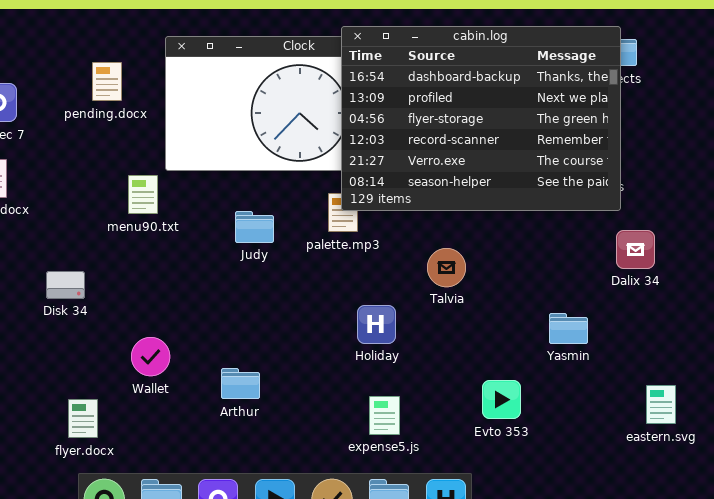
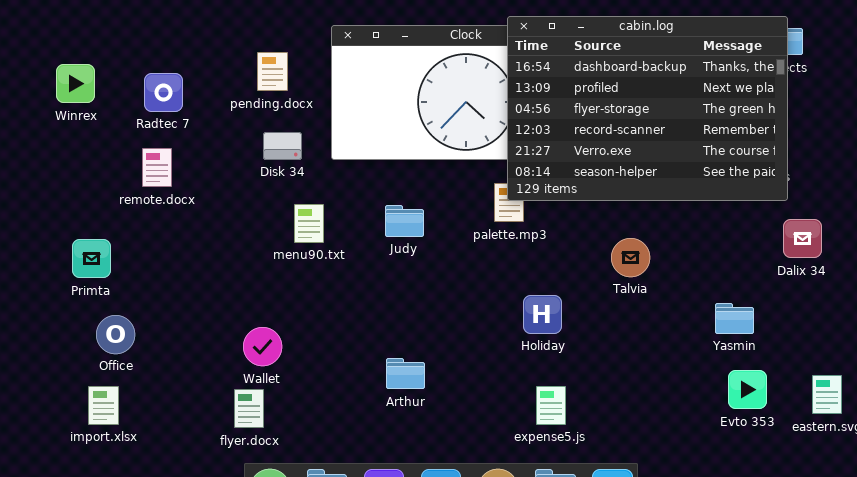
menu90.txt: [128,175,158,214] -> [294,204,324,243], moved
Judy: [235,211,274,243] -> [385,205,424,237], moved
Talvia: [427,248,466,287] -> [611,238,650,277], moved
Disk 34: [46,271,85,299] -> [263,132,302,160], moved
Wallet: [131,337,170,376] -> [243,327,282,366], moved
Evto 353: [482,380,521,419] -> [728,370,767,409], moved

